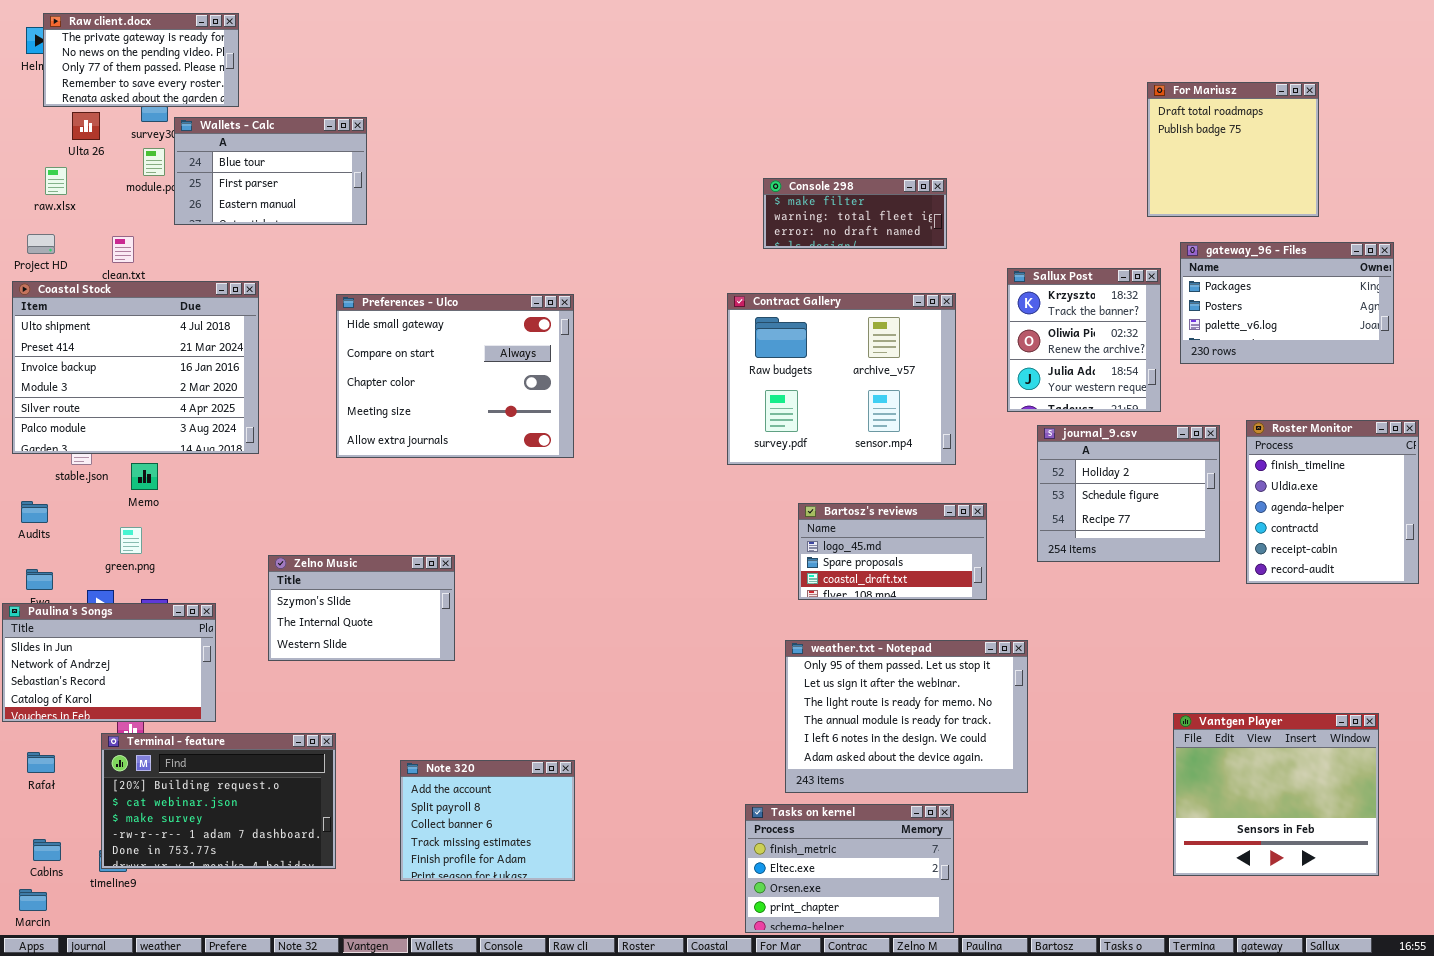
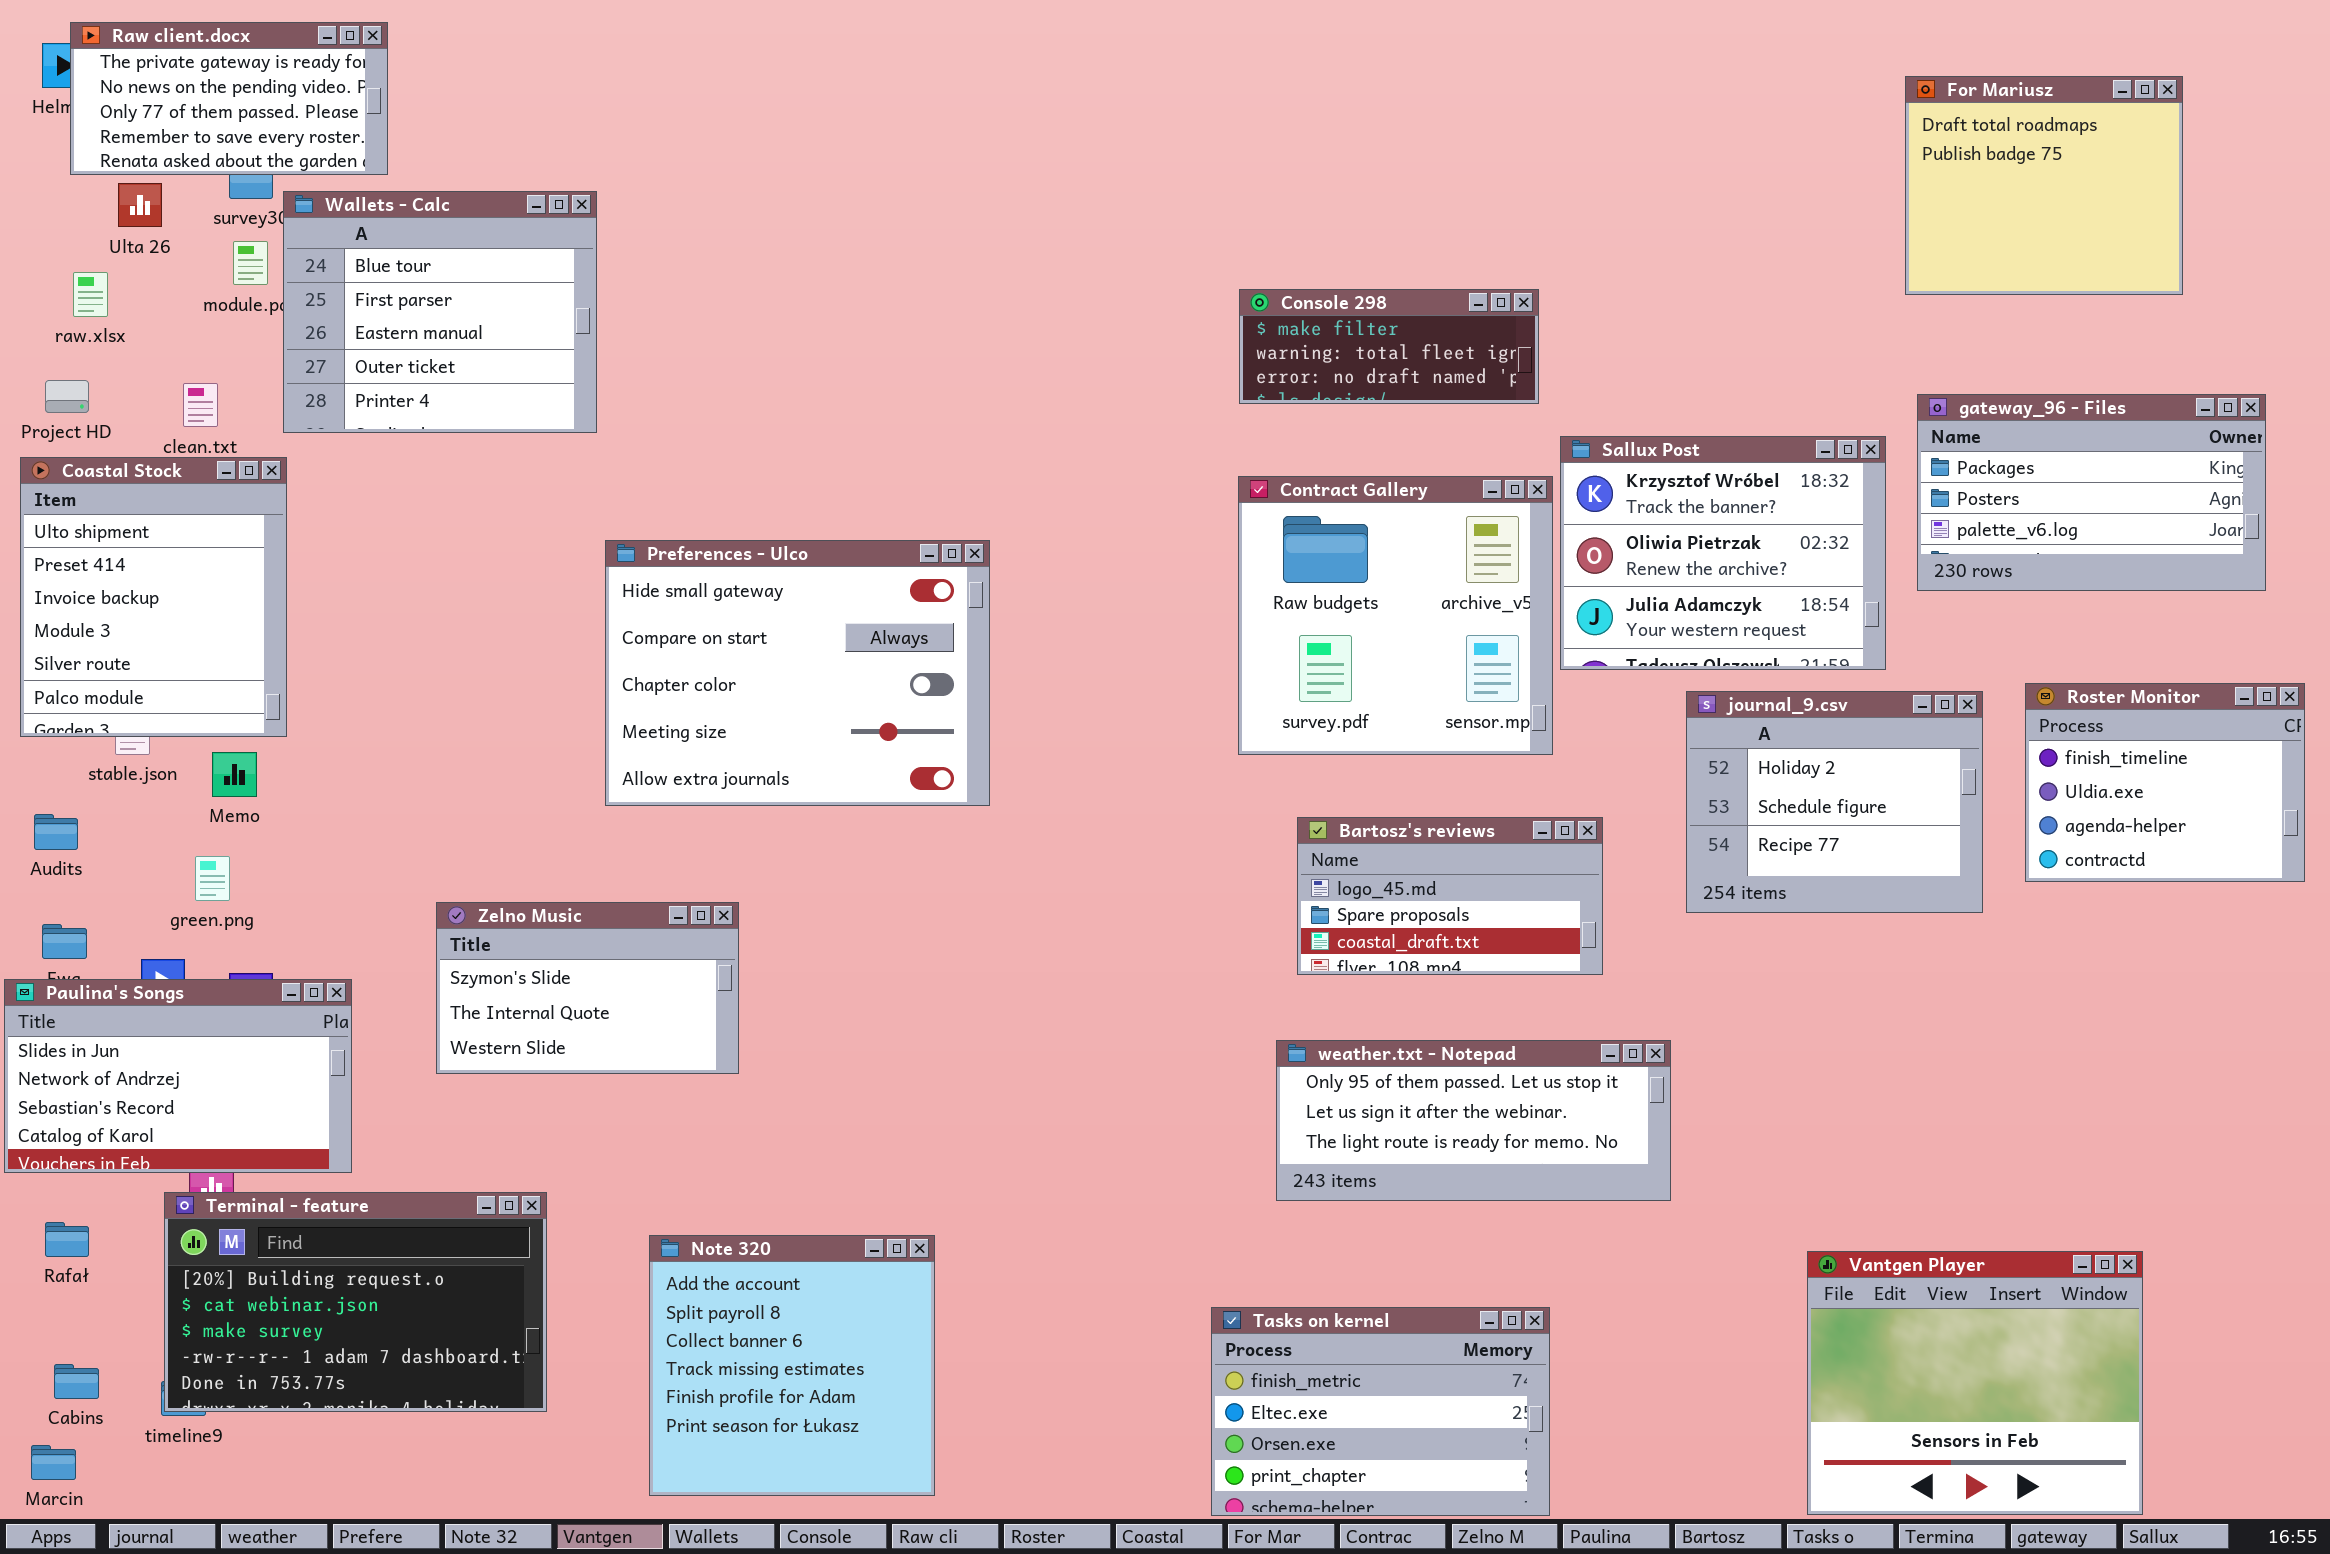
For Mariusz: [1147,82,1319,217] -> [1905,76,2183,295], moved
Wallets - Calc: [174,117,367,225] -> [283,191,597,433], resized
Sallux Post: [1007,268,1161,412] -> [1560,436,1886,670], resized
Coastal Stock: [12,281,259,454] -> [20,457,287,737], resized
Contract Gallery: [727,293,956,465] -> [1238,476,1553,755], resized
Preferences - Ulco: [336,294,574,458] -> [605,540,990,806], moved
Roster Monitor: [1246,420,1419,584] -> [2025,683,2305,882], resized
weather.txt - Notepad: [785,640,1028,793] -> [1276,1040,1671,1201], resized
Vantgen Player: [1173,713,1379,876] -> [1807,1251,2143,1515], moved
Note 320: [400,760,575,881] -> [649,1235,935,1496], resized

